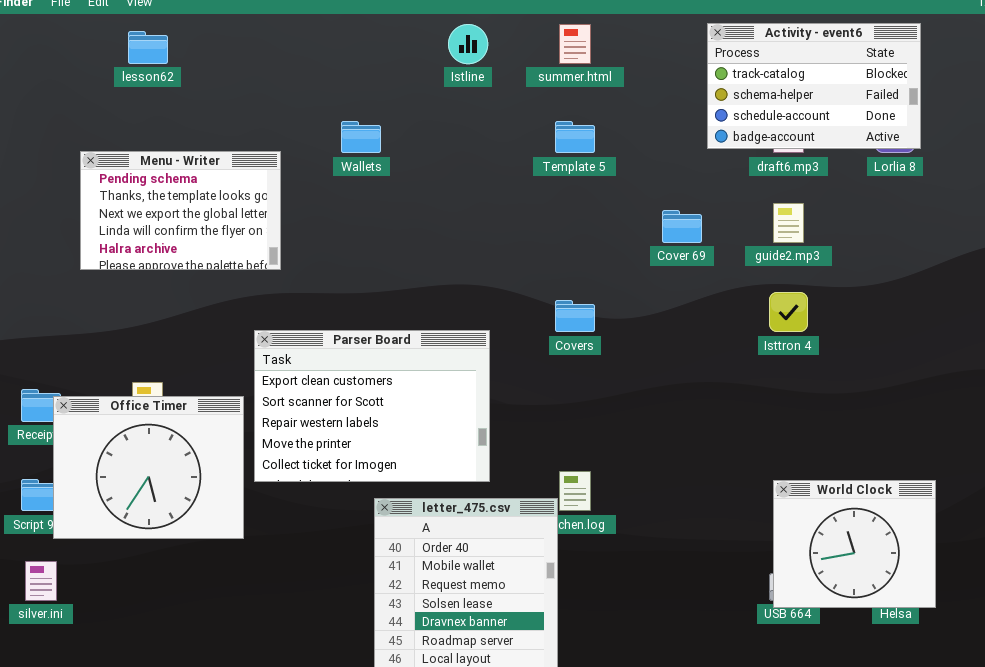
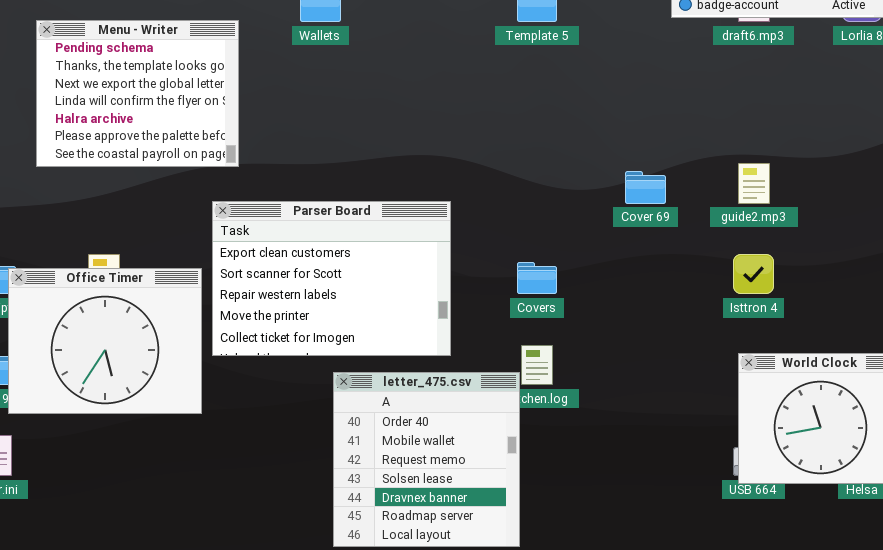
Menu - Writer: [80,151,281,270] -> [36,20,239,167], resized
guide2.mp3: [773,203,804,243] -> [738,163,770,204], moved
Cover 69: [662,210,702,243] -> [625,171,666,204], moved
Isttron 4: [769,292,808,332] -> [733,254,774,294], moved
Covers: [555,300,595,332] -> [517,262,557,294], moved

